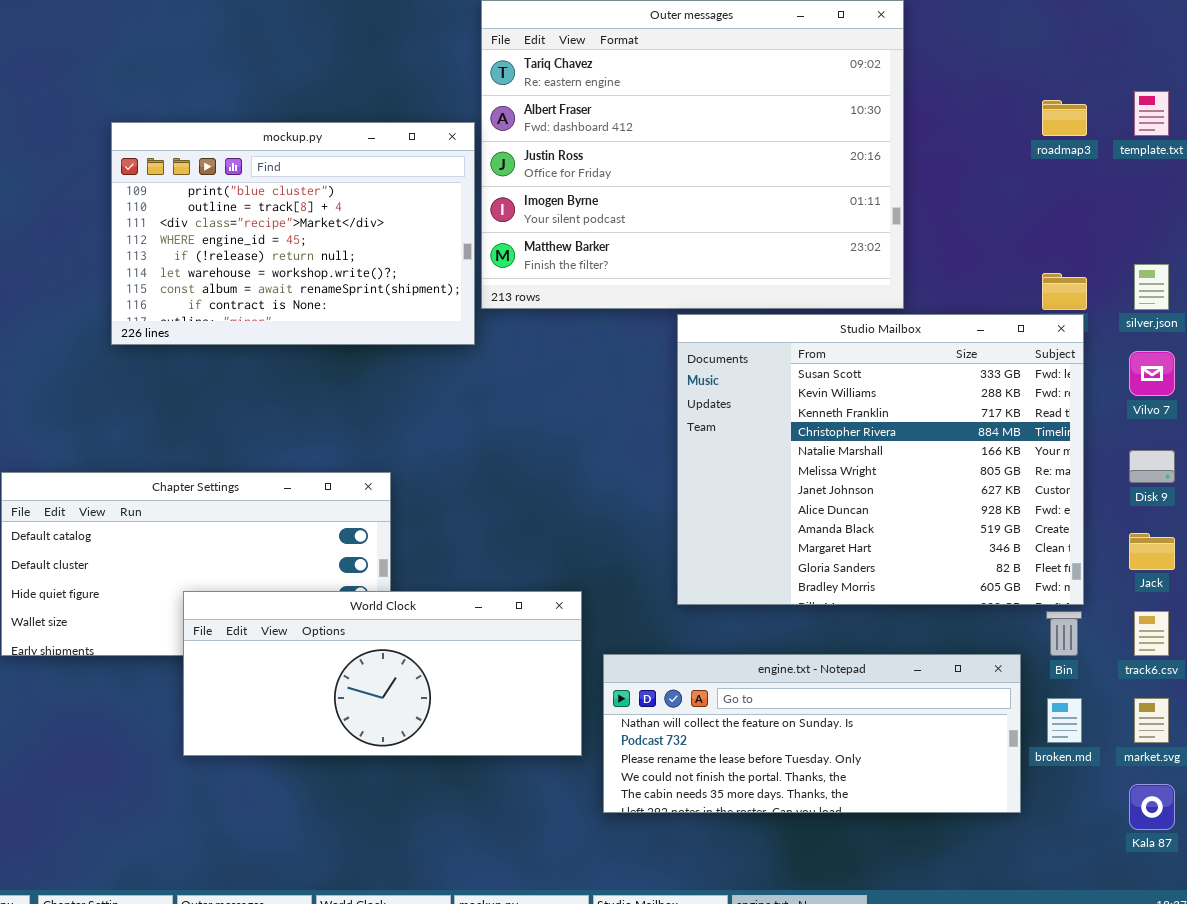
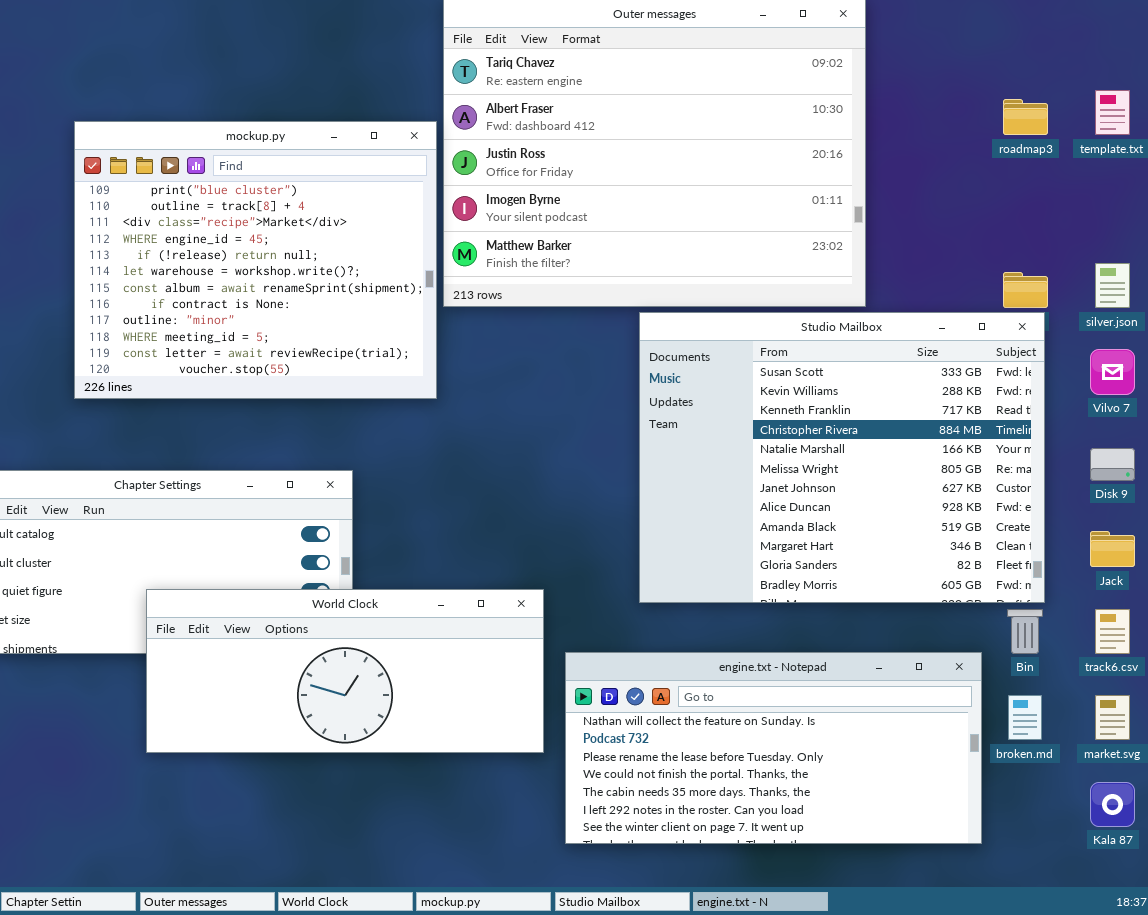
mockup.py: [111,122,475,345] -> [74,121,437,399], resized
engine.txt - Notepad: [603,654,1021,813] -> [565,652,982,844], resized

